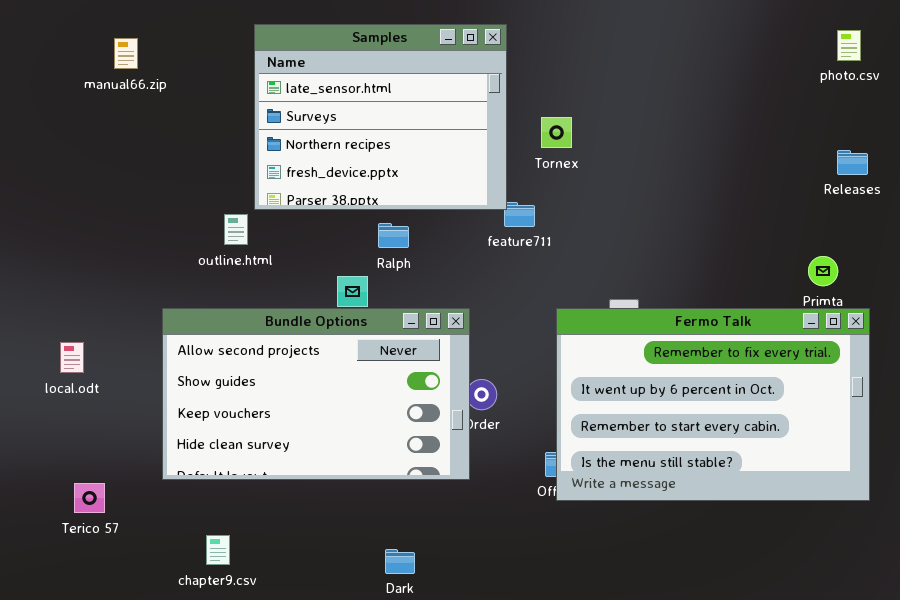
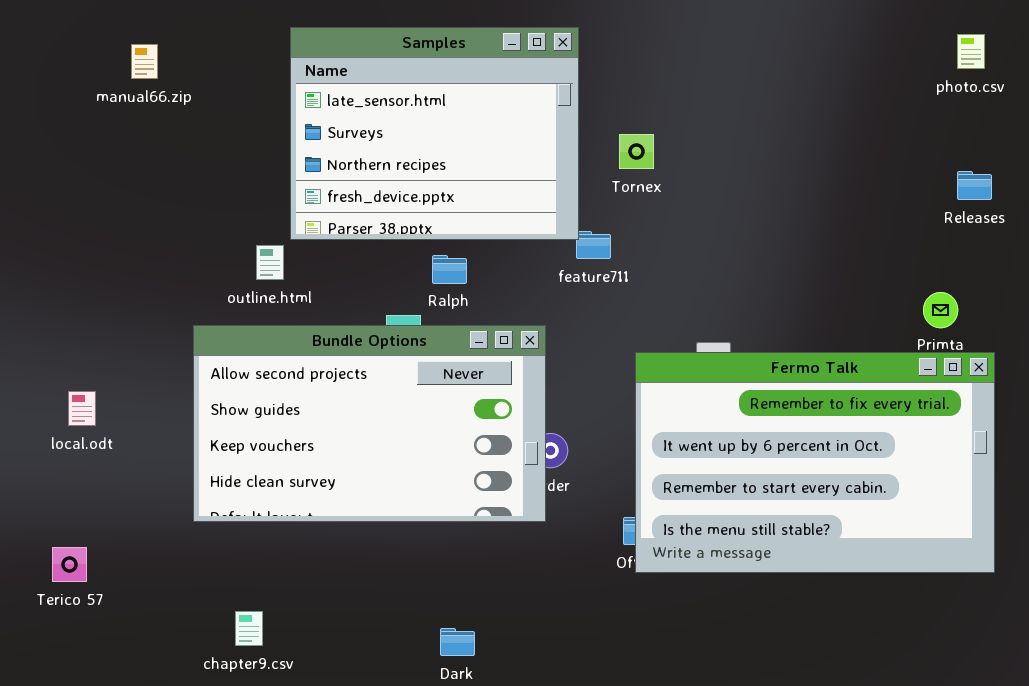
Bundle Options: [162,308,470,480] -> [193,325,546,522], moved
Terico 57: [74,483,105,513] -> [52,547,87,582], moved

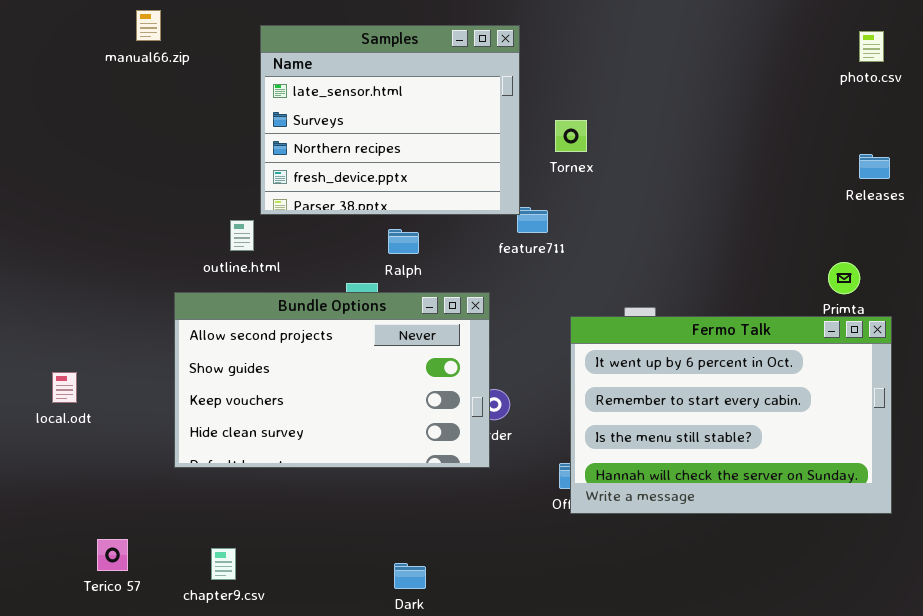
manual66.zip: [131,44,158,79] -> [136,10,161,41], moved
Fermo Talk: [635,352,995,573] -> [570,316,892,514], scrolled down 1 row
local.odt: [68,391,96,426] -> [52,372,77,403], moved
Terico 57: [52,547,87,582] -> [97,539,128,571], moved

